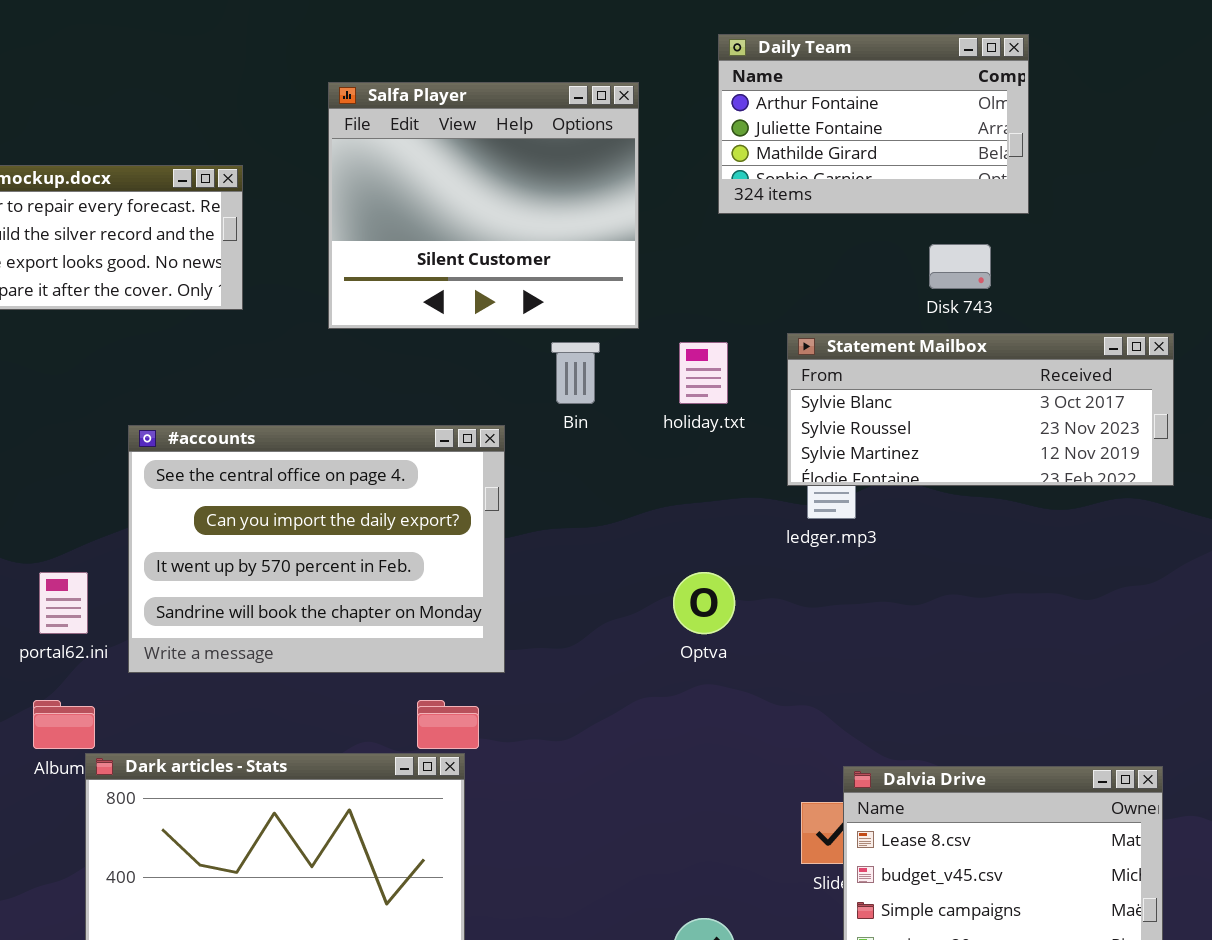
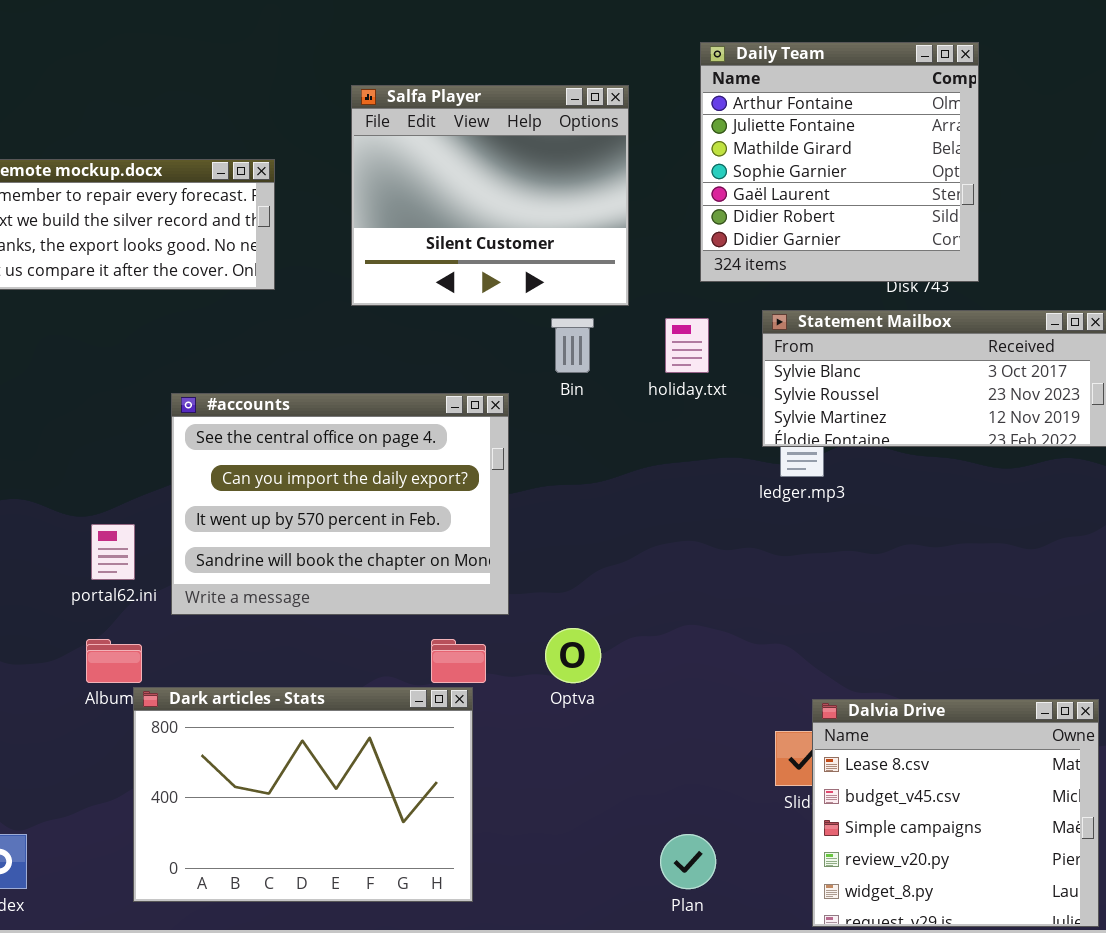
Daily Team: [718,34,1029,214] -> [700,42,979,282], resized
Optva: [673,572,735,634] -> [545,628,601,683], moved

